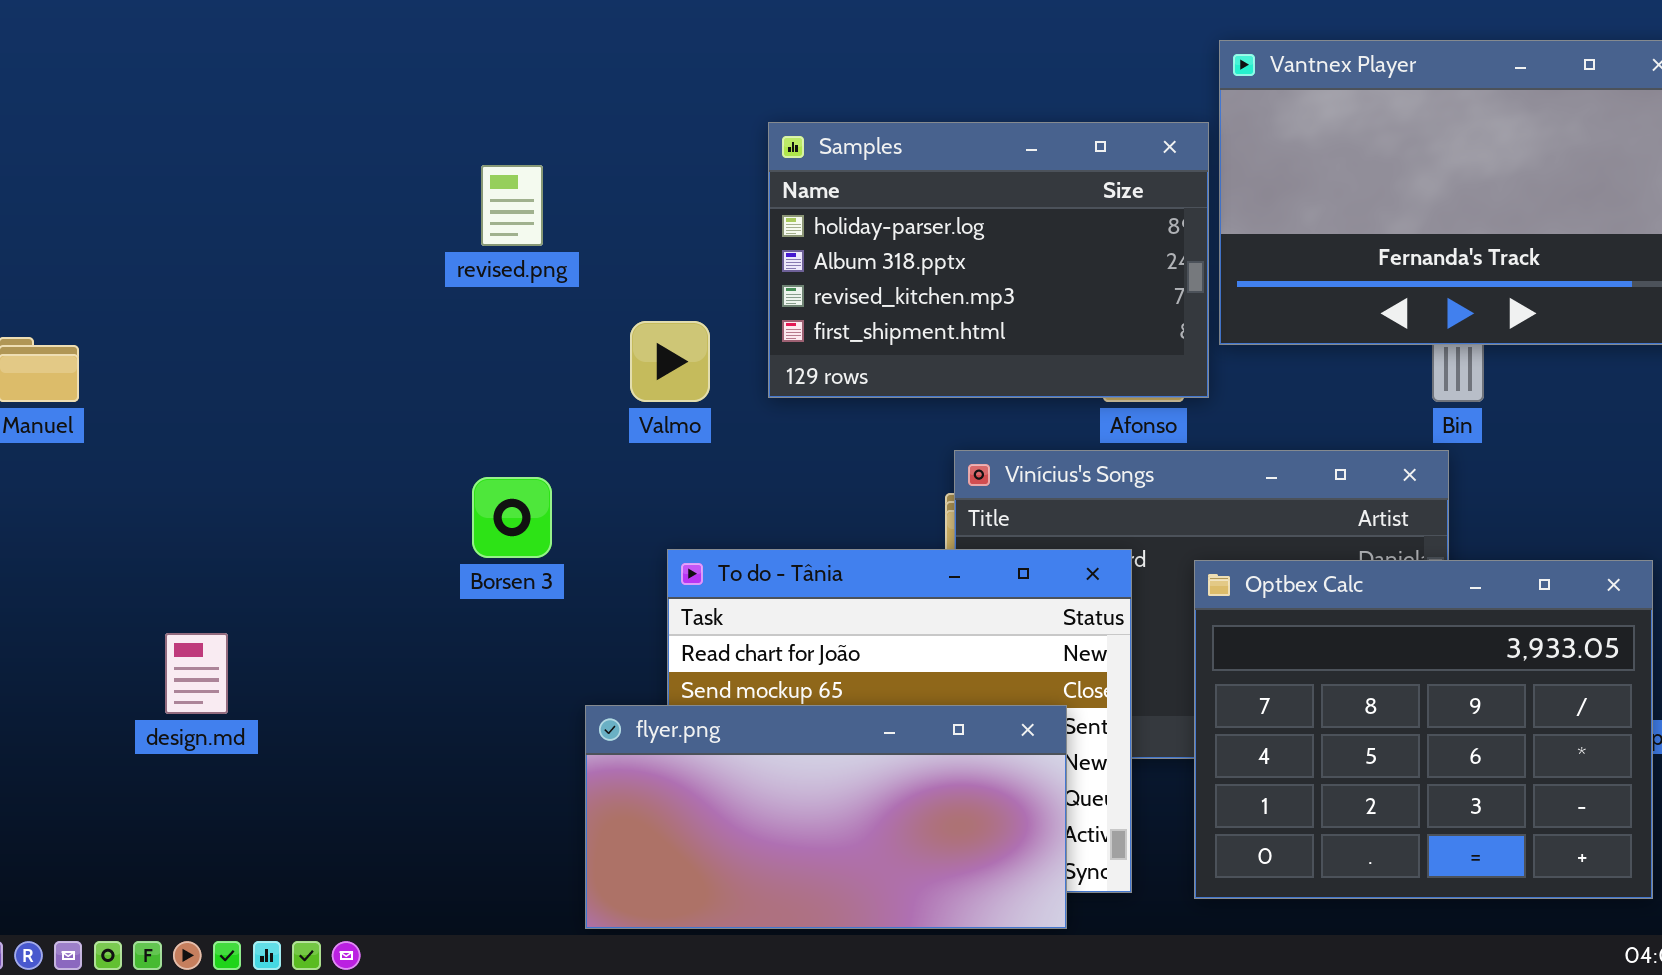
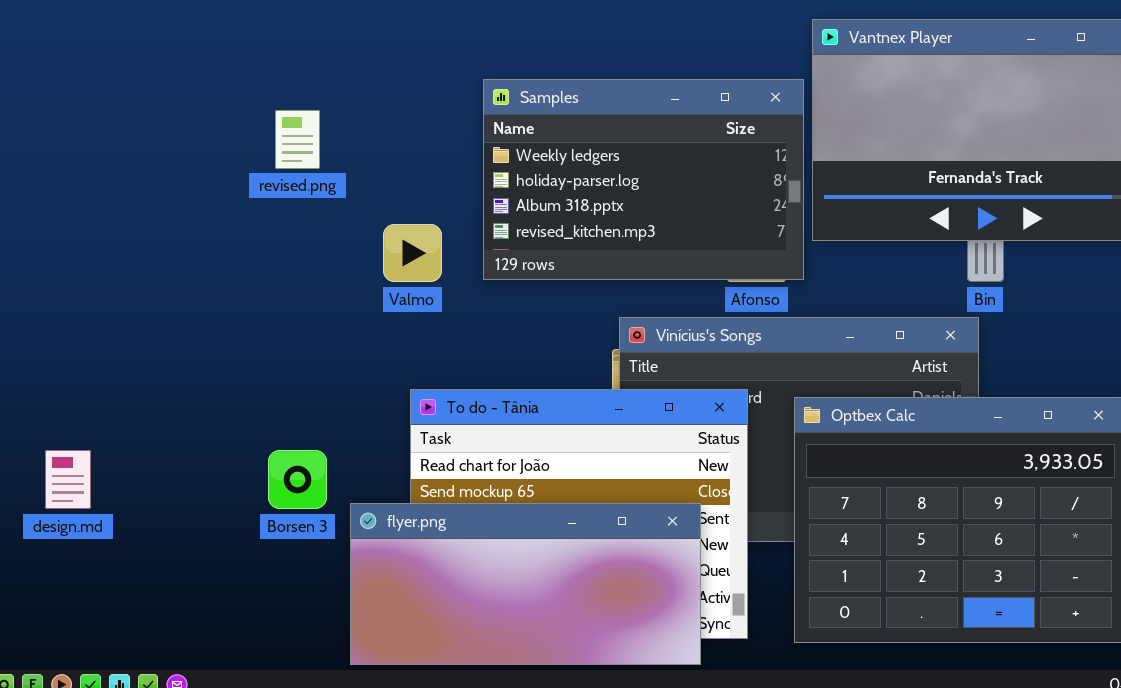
Samples: [768,122,1209,398] -> [483,79,804,280], scrolled up 1 row
Borsen 3: [472,477,552,558] -> [268,450,327,509], moved

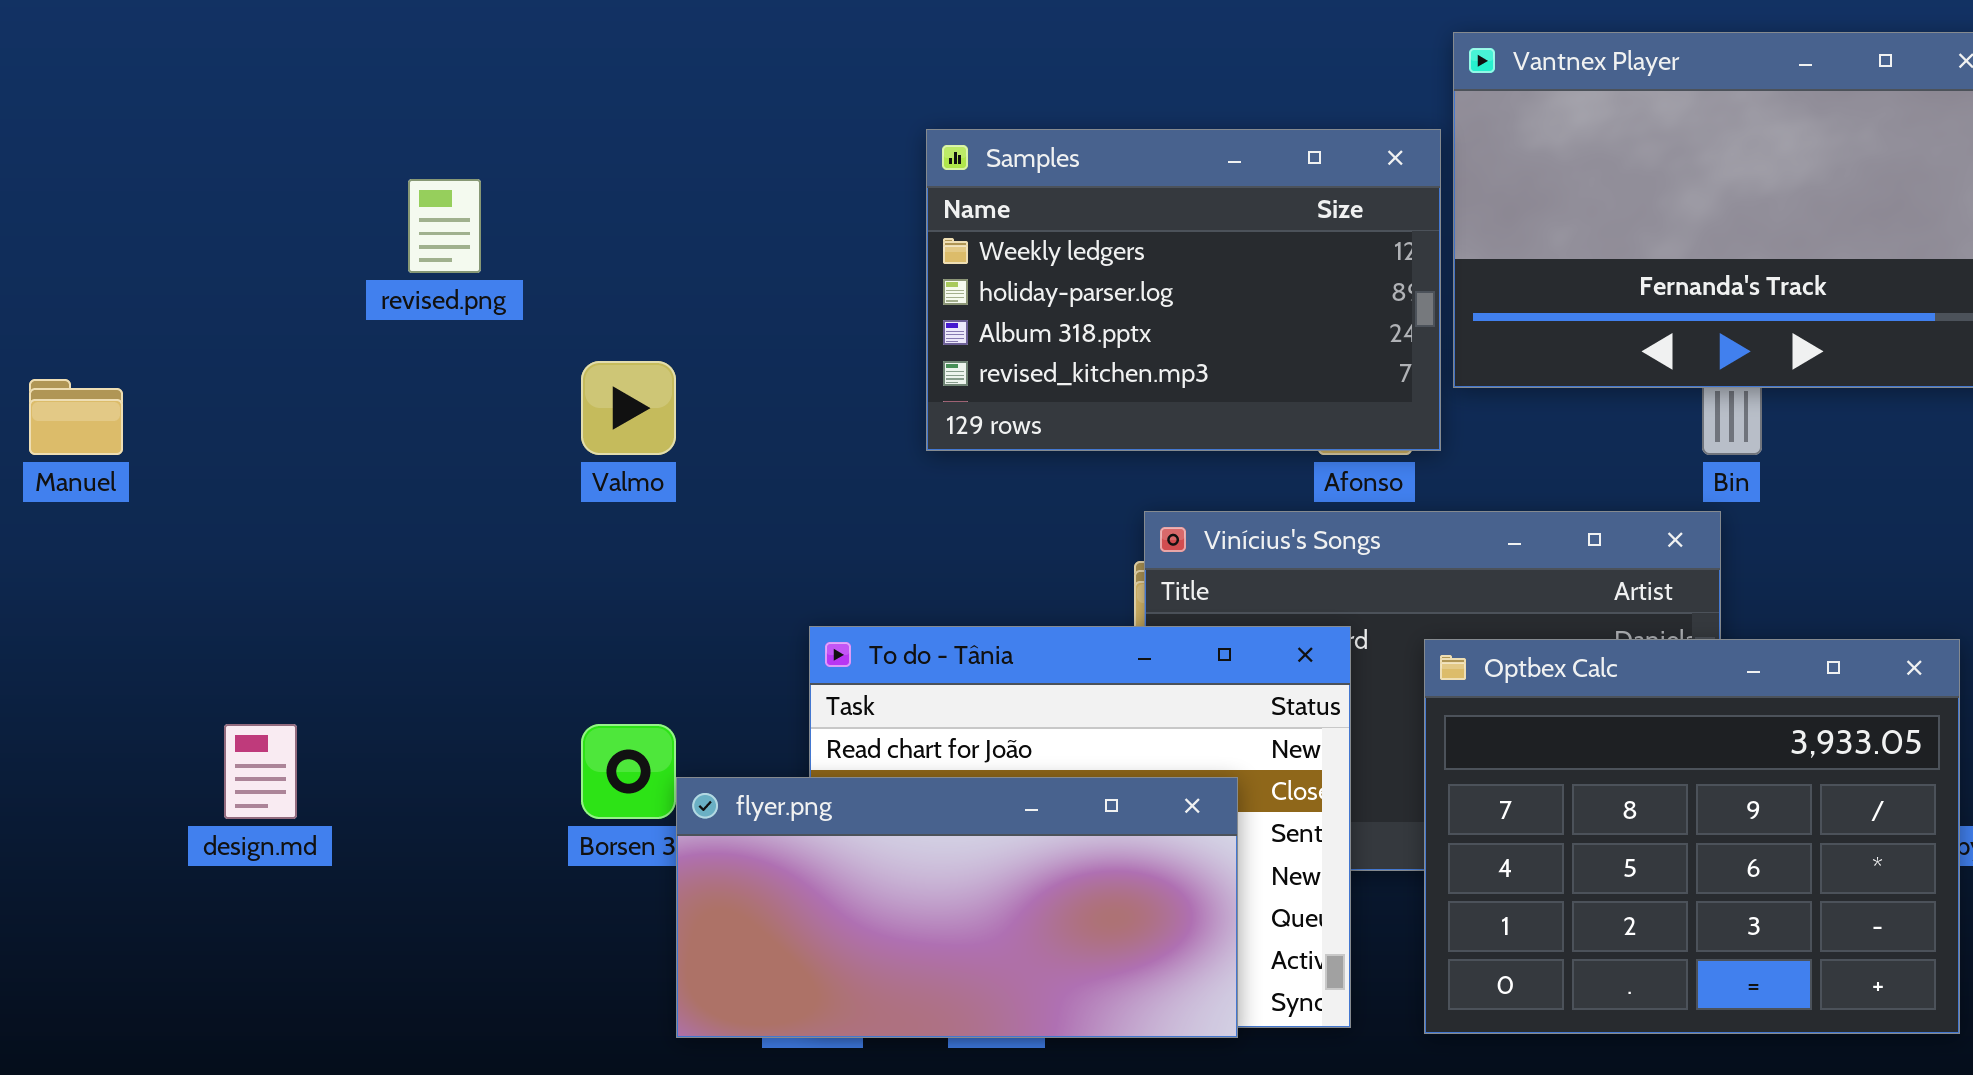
revised.png: [275,110,320,169] -> [408,179,481,273], moved
Valmo: [383,224,442,282] -> [581,361,676,455], moved
flyer.png: [350,503,701,665] -> [676,777,1238,1038], moved

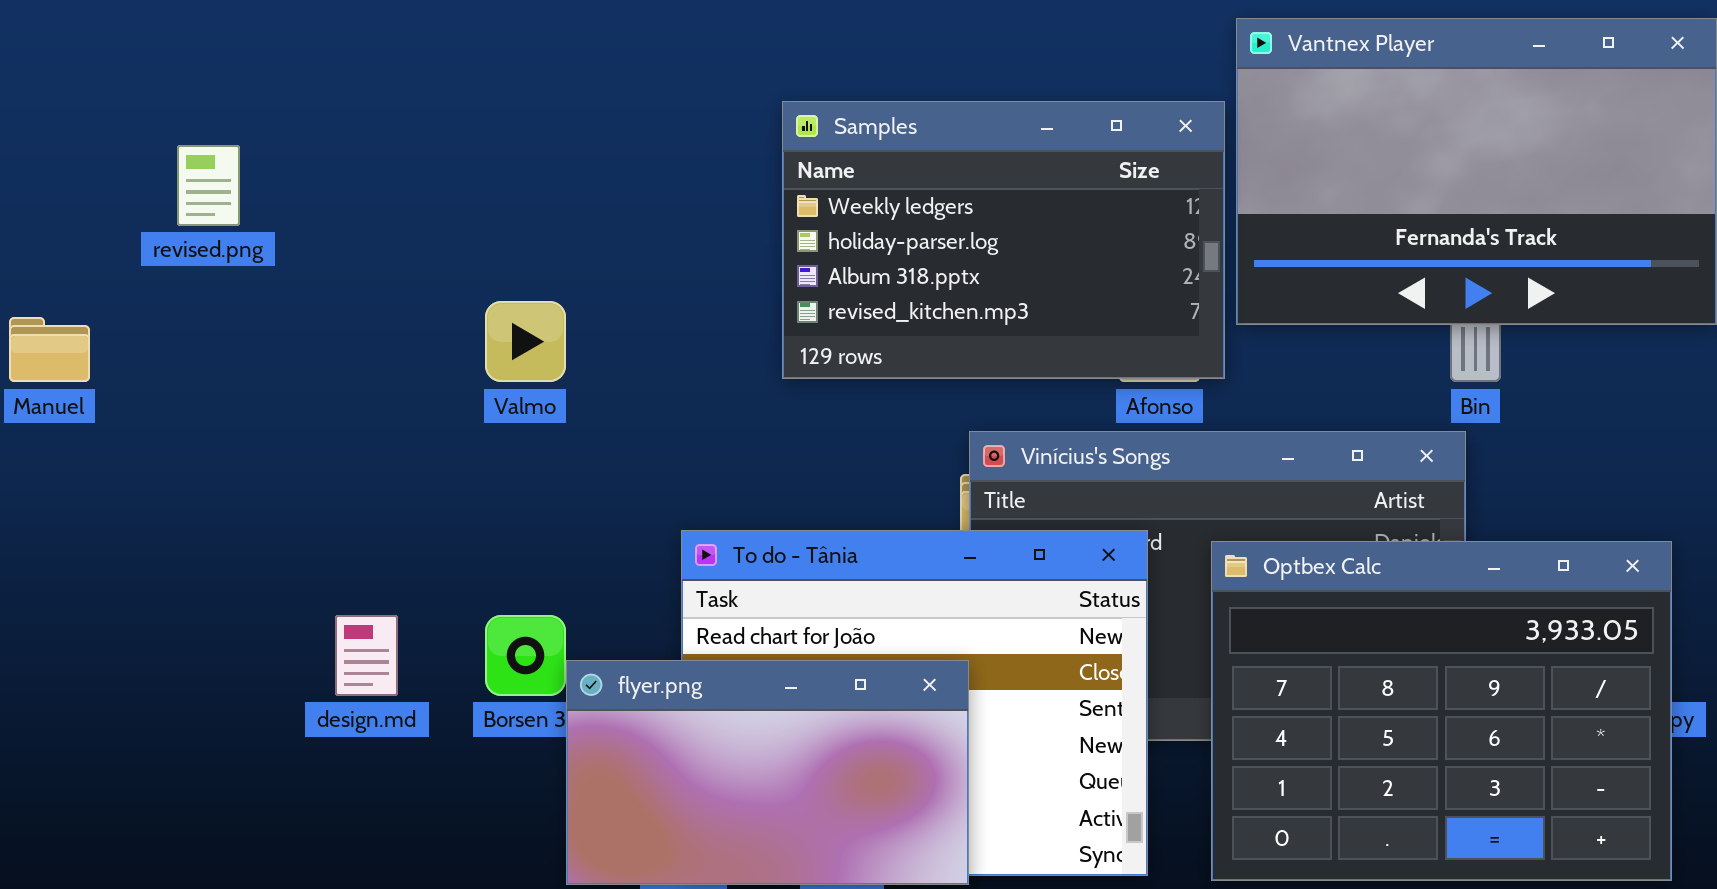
revised.png: [408,179,481,273] -> [177,145,240,226], moved
design.md: [224,724,297,819] -> [335,615,398,696], moved
flyer.png: [676,777,1238,1038] -> [566,660,969,885], resized

